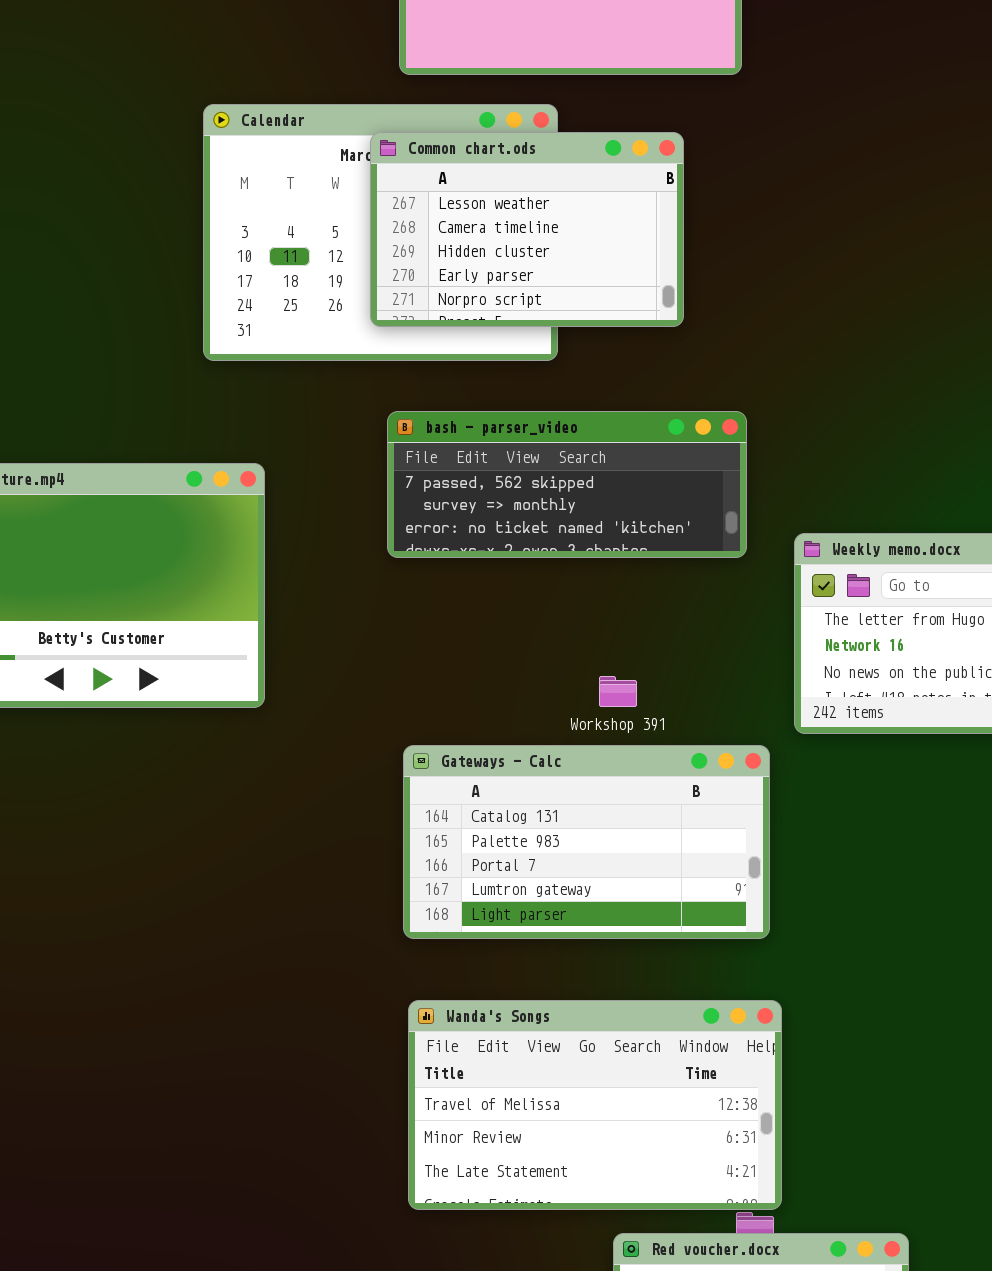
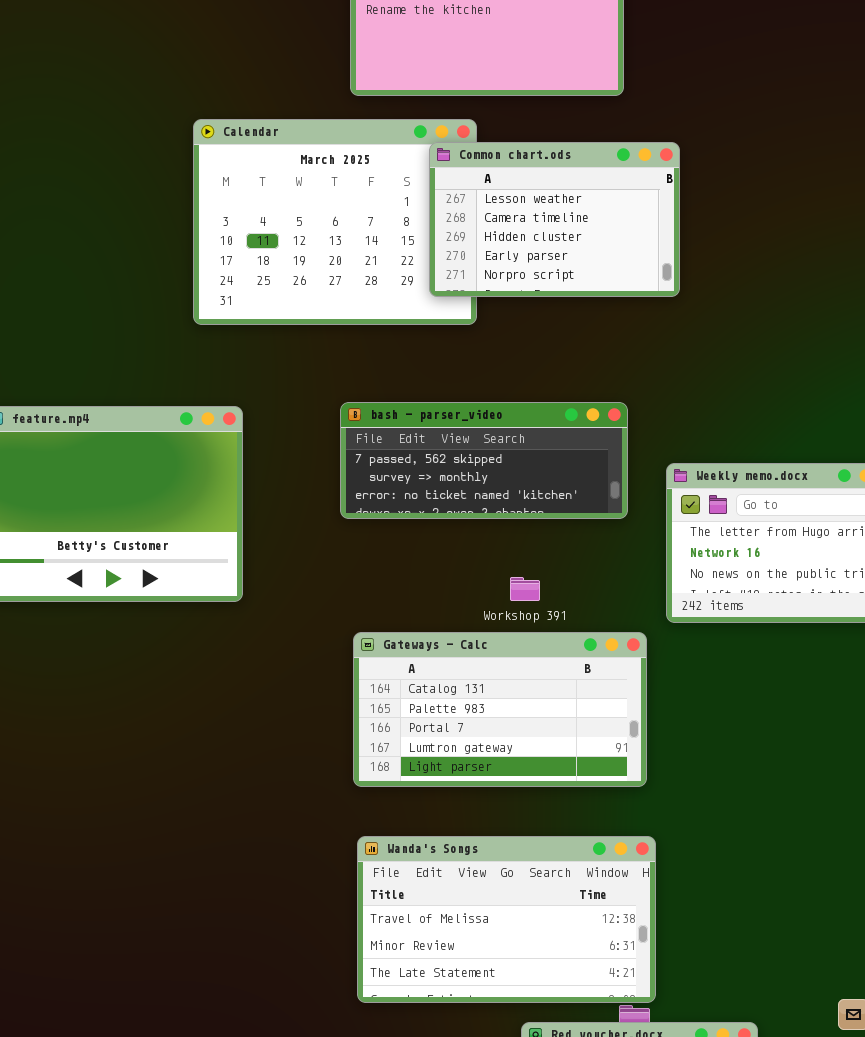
Common chart.ods: [370,132,684,327] -> [429,142,680,297], moved
bash - parser_video: [387,411,747,558] -> [340,402,628,519], moved

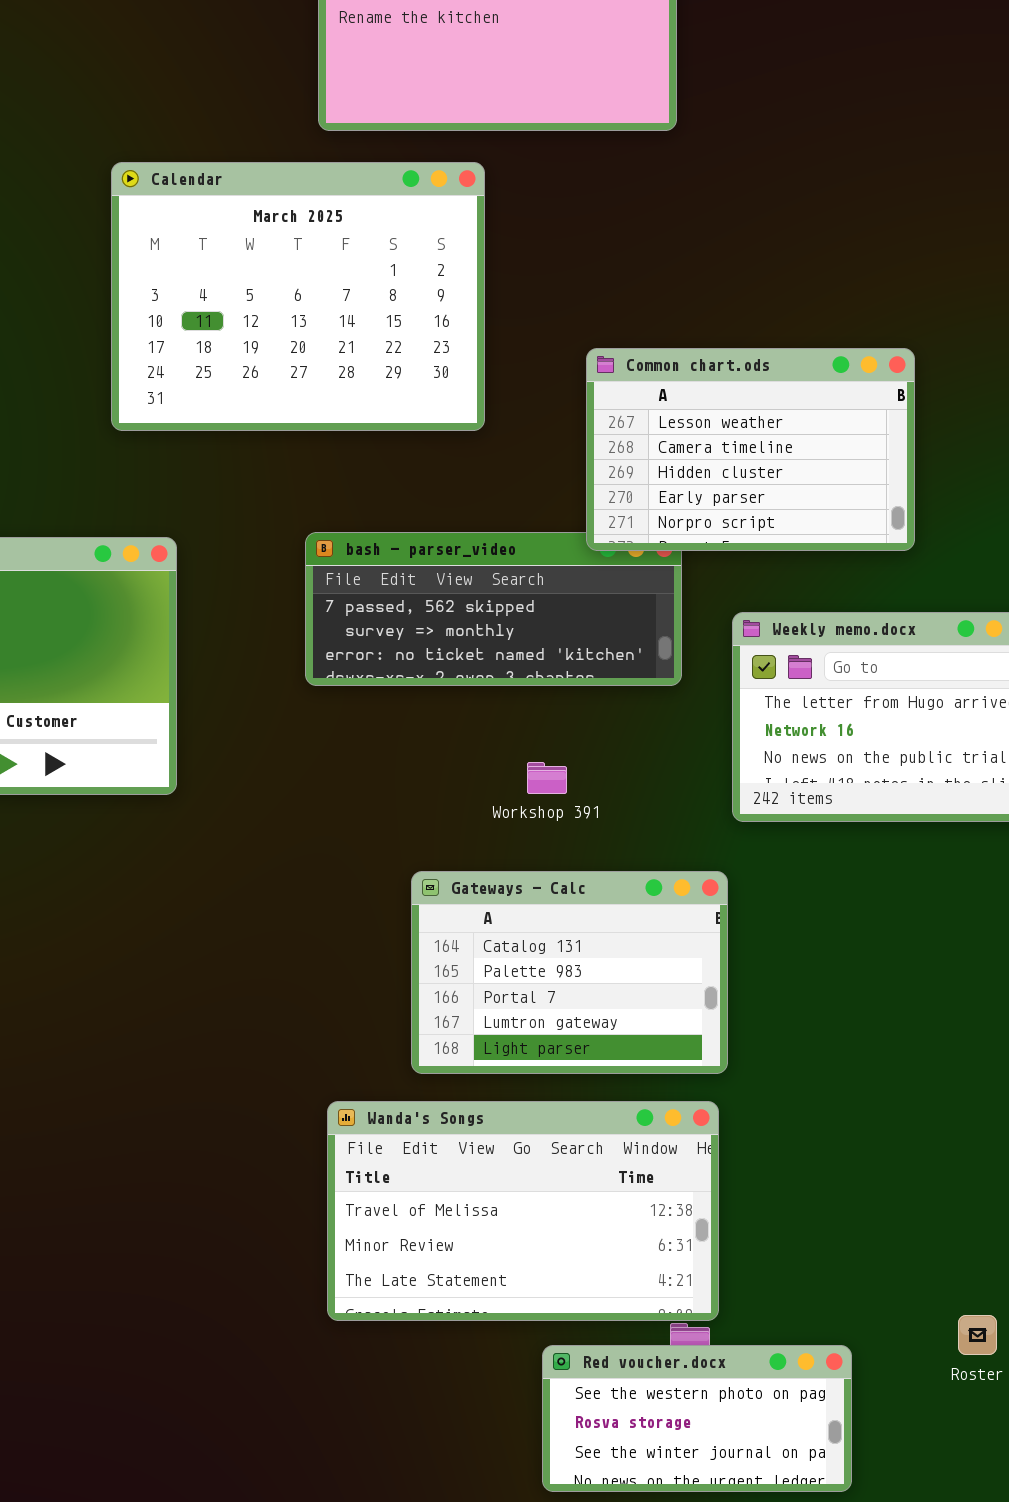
Common chart.ods: [429,142,680,297] -> [586,348,915,551], moved
Gateways - Calc: [353,632,647,787] -> [411,871,728,1074], moved, resized

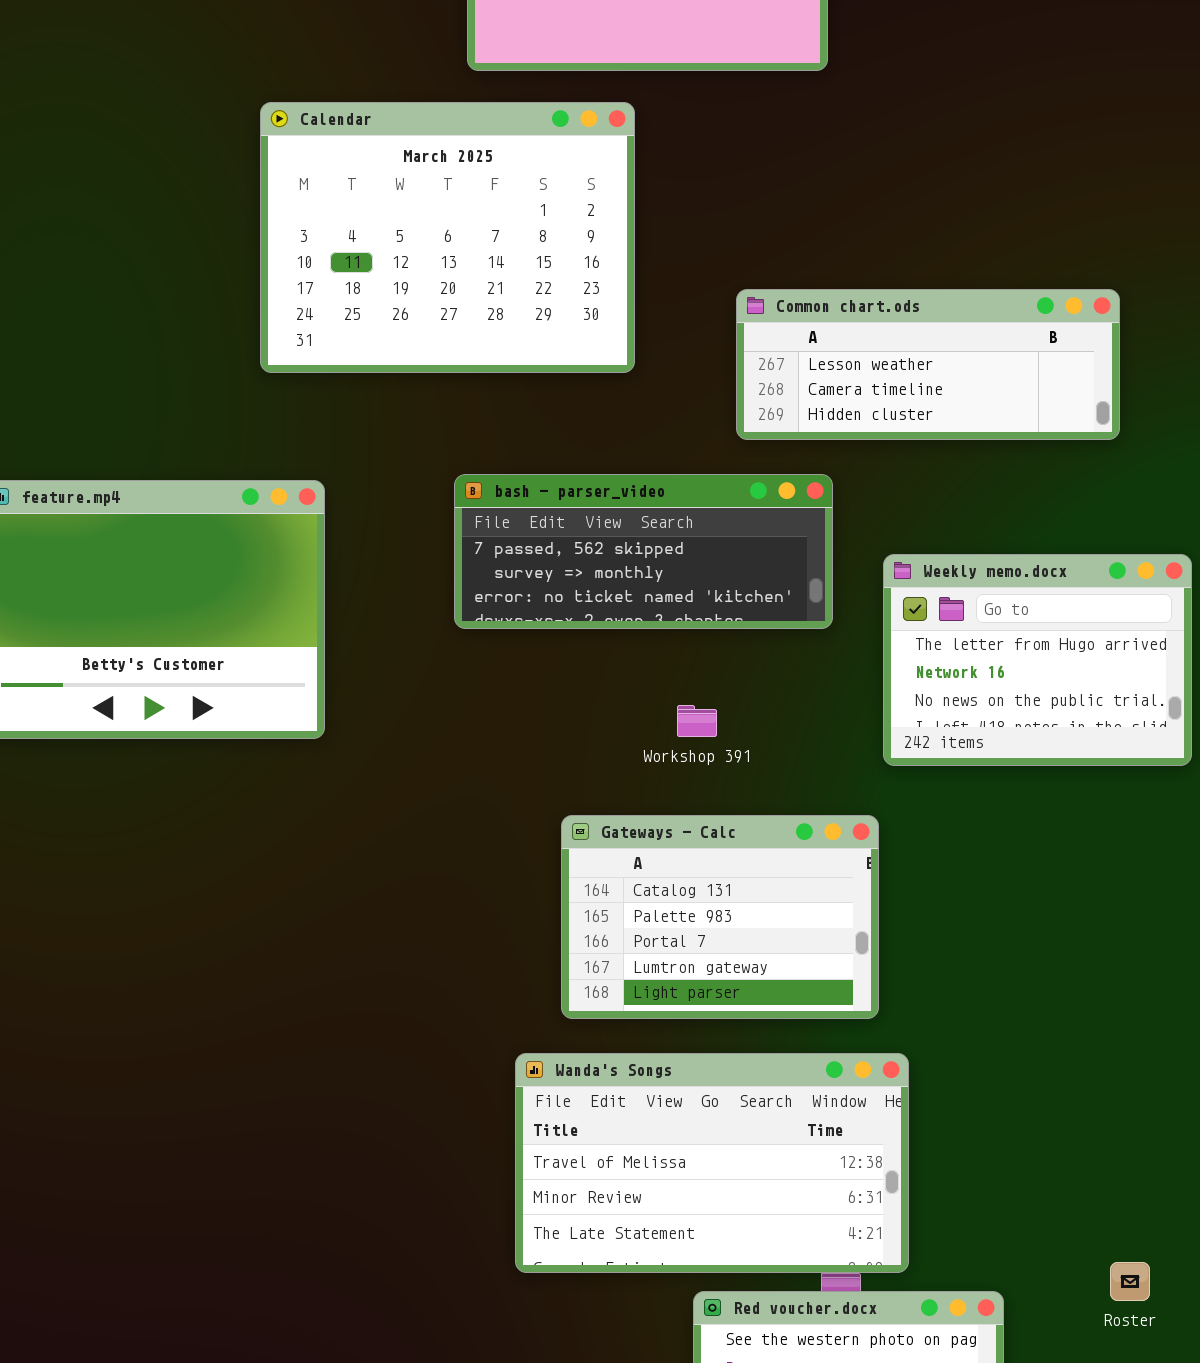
Common chart.ods: [586,348,915,551] -> [736,289,1120,440], resized
Wanda's Songs: [327,1101,719,1321] -> [515,1053,909,1273], moved

